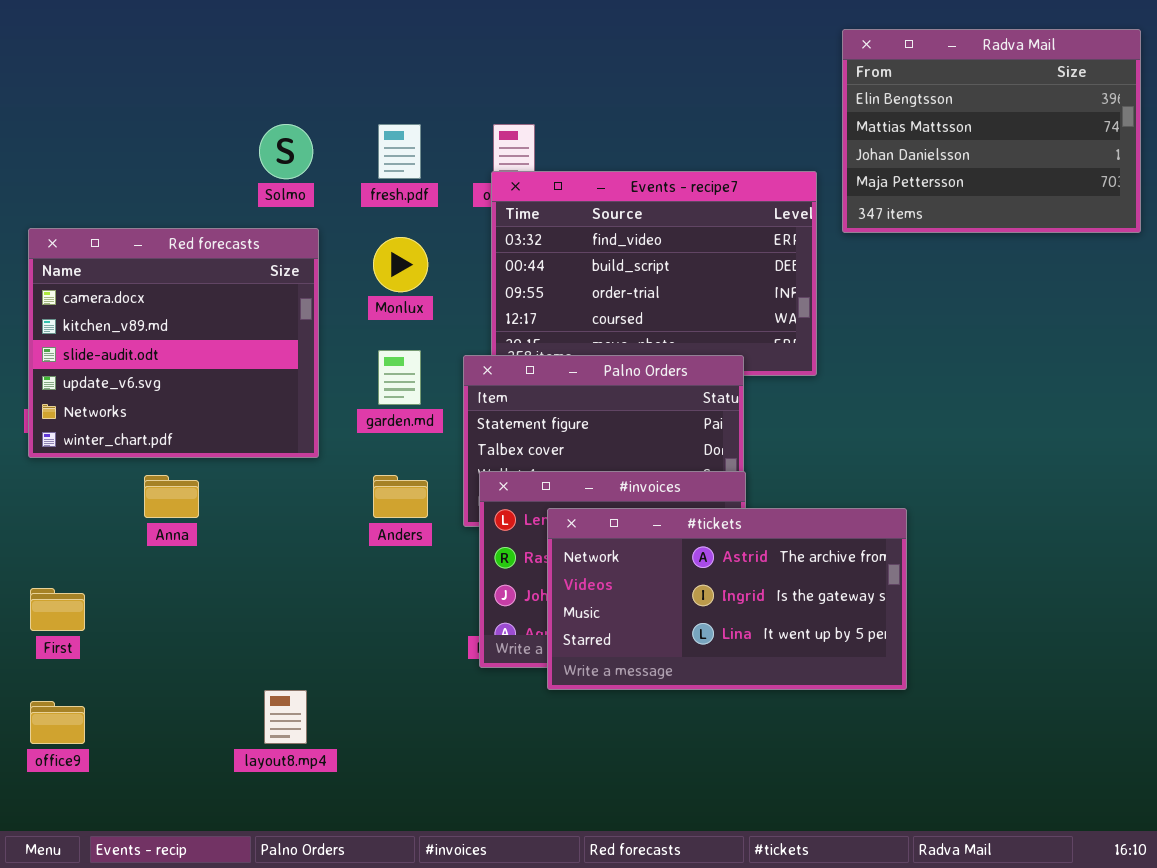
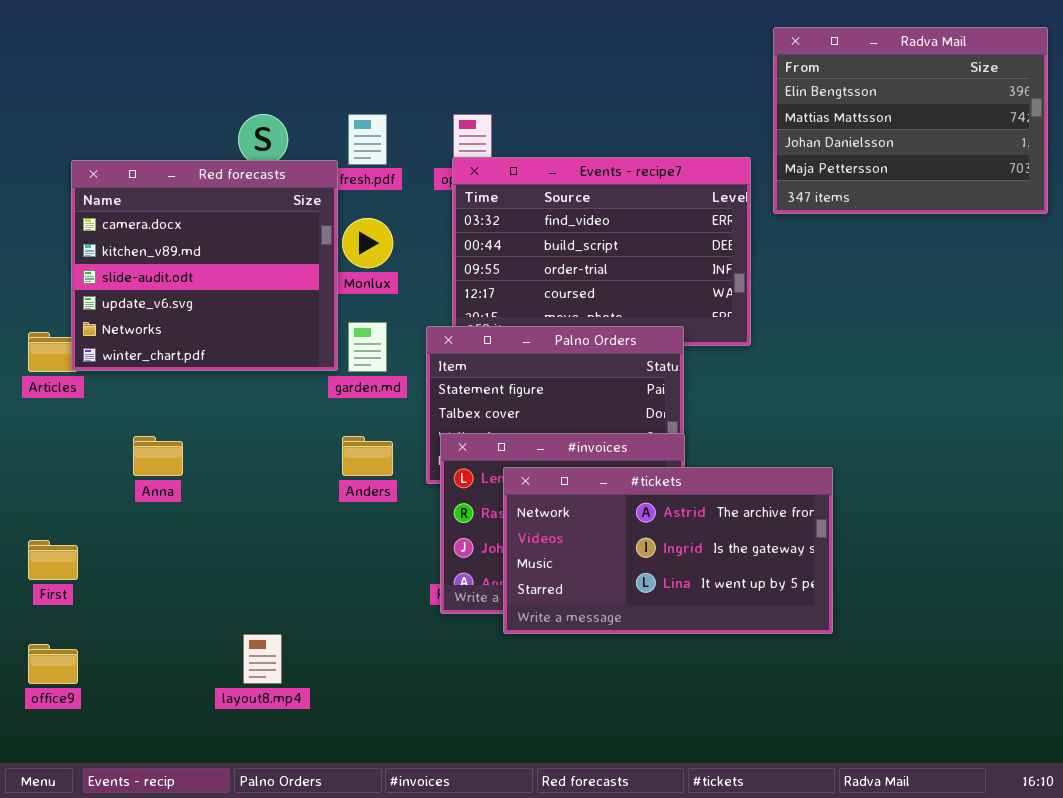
Red forecasts: [28,228,319,458] -> [71,160,338,371], moved

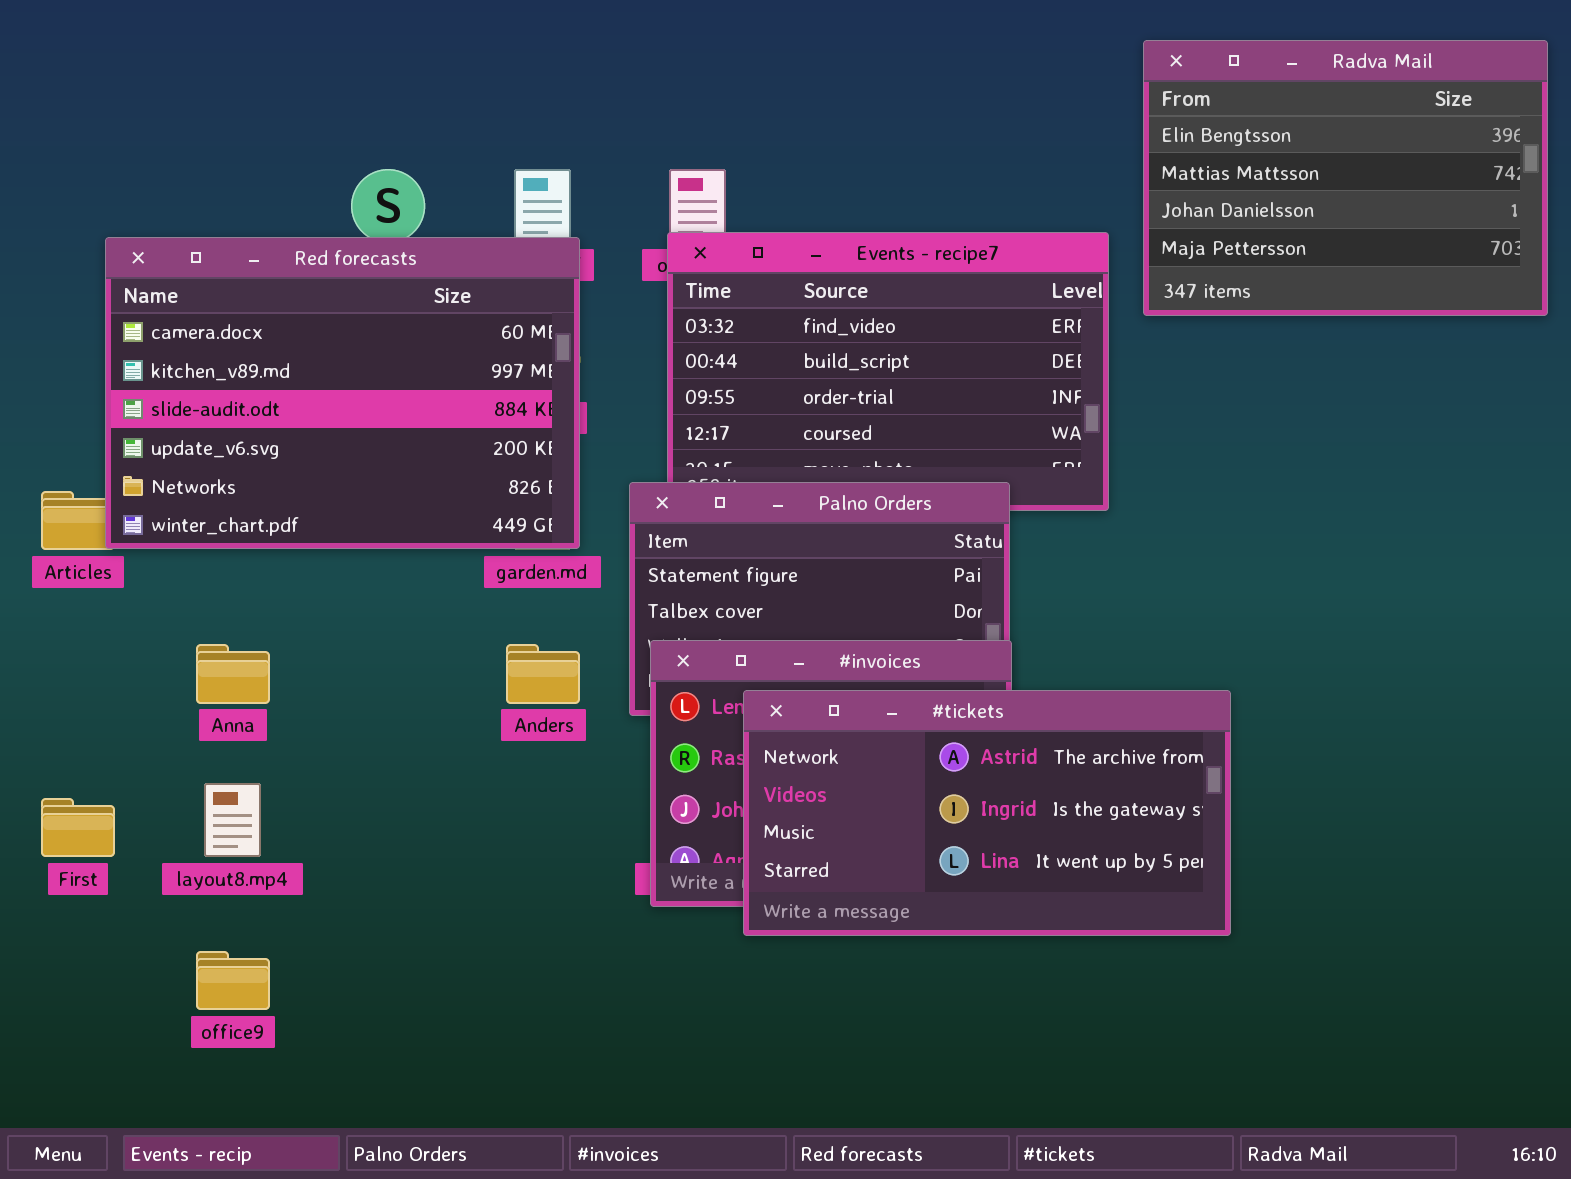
Red forecasts: [71,160,338,371] -> [105,237,580,549], resized
layout8.mp4: [243,634,282,684] -> [204,783,261,857], moved
office9: [28,644,78,684] -> [196,951,270,1010], moved

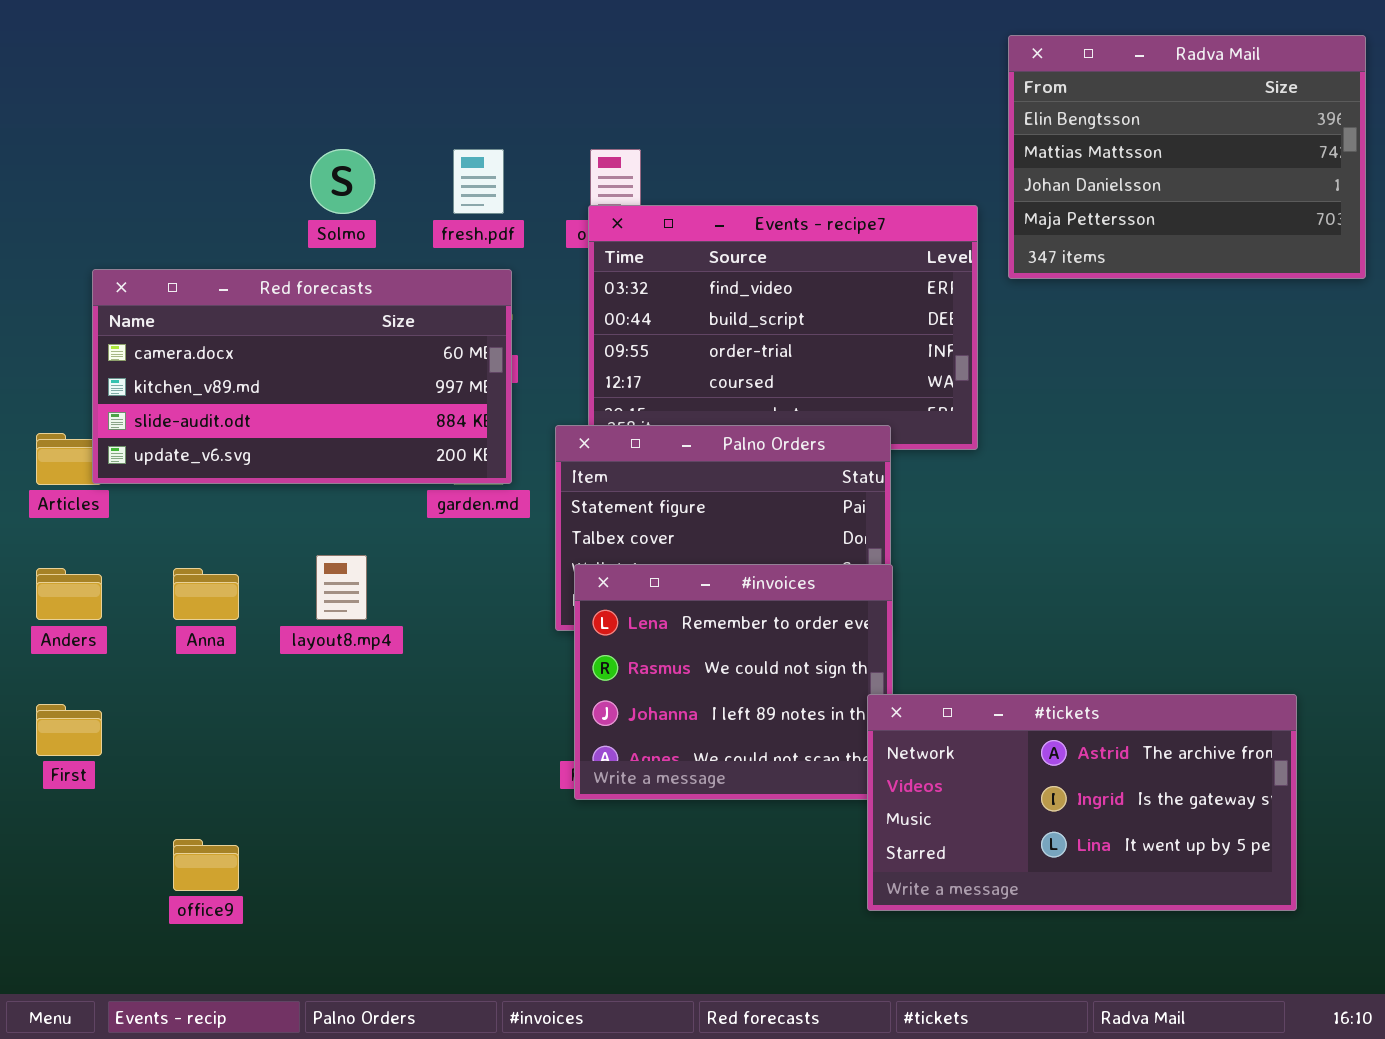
Red forecasts: [105,237,580,549] -> [92,269,512,484], resized
Anders: [506,644,580,704] -> [36,568,102,620], moved
#tickets: [743,690,1231,936] -> [867,694,1297,911], moved
layout8.mp4: [204,783,261,857] -> [316,555,367,620], moved

